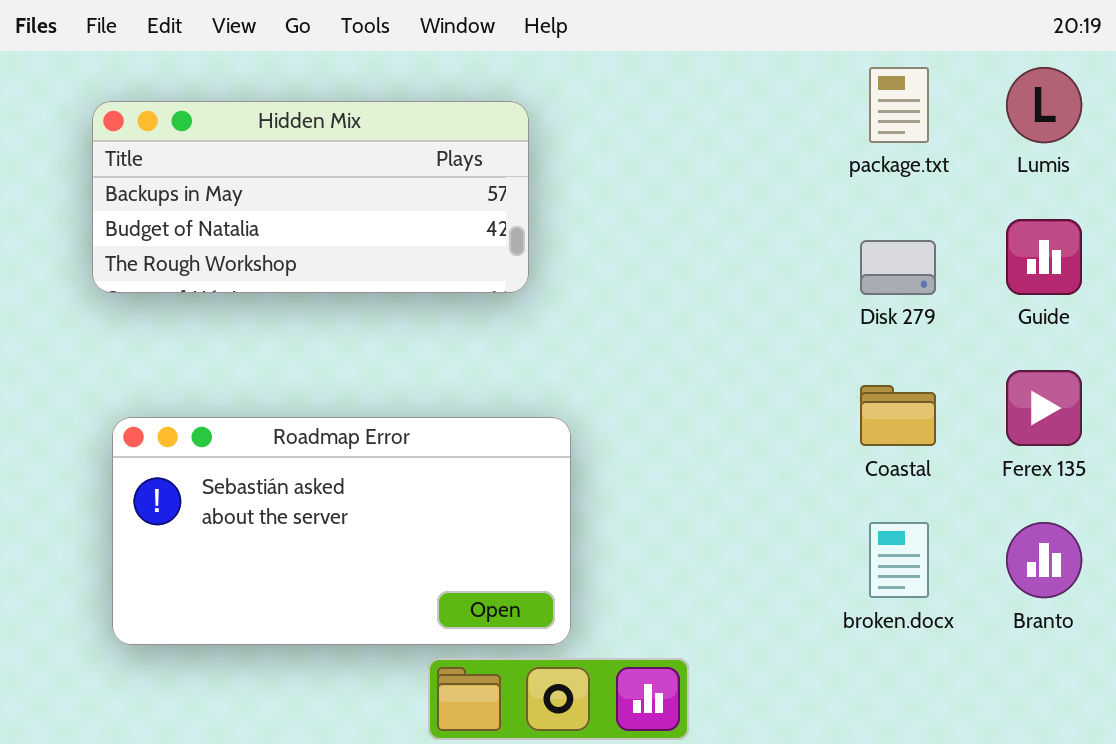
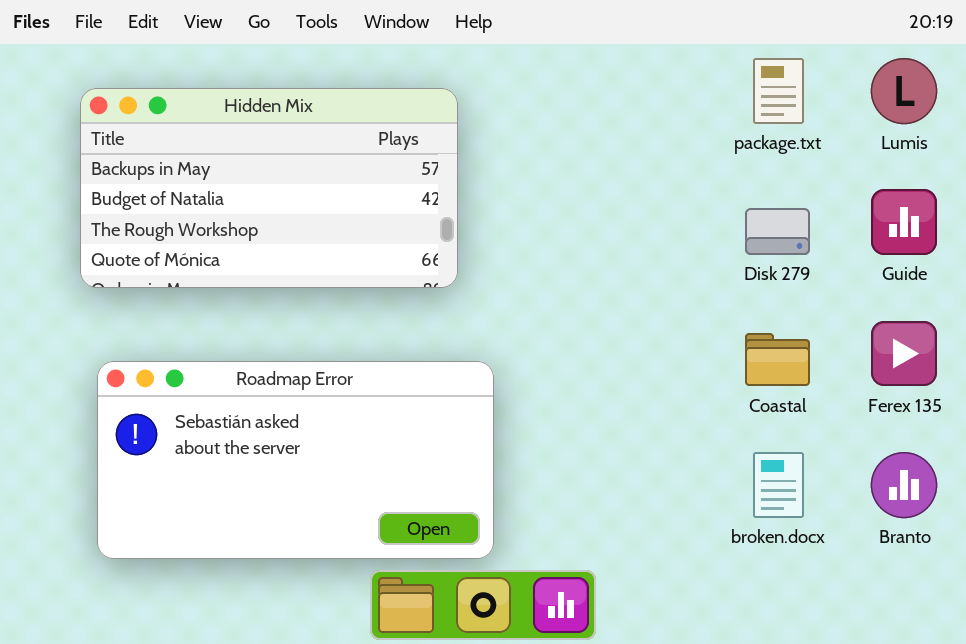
Hidden Mix: [92,101,529,293] -> [80,88,458,288], resized

